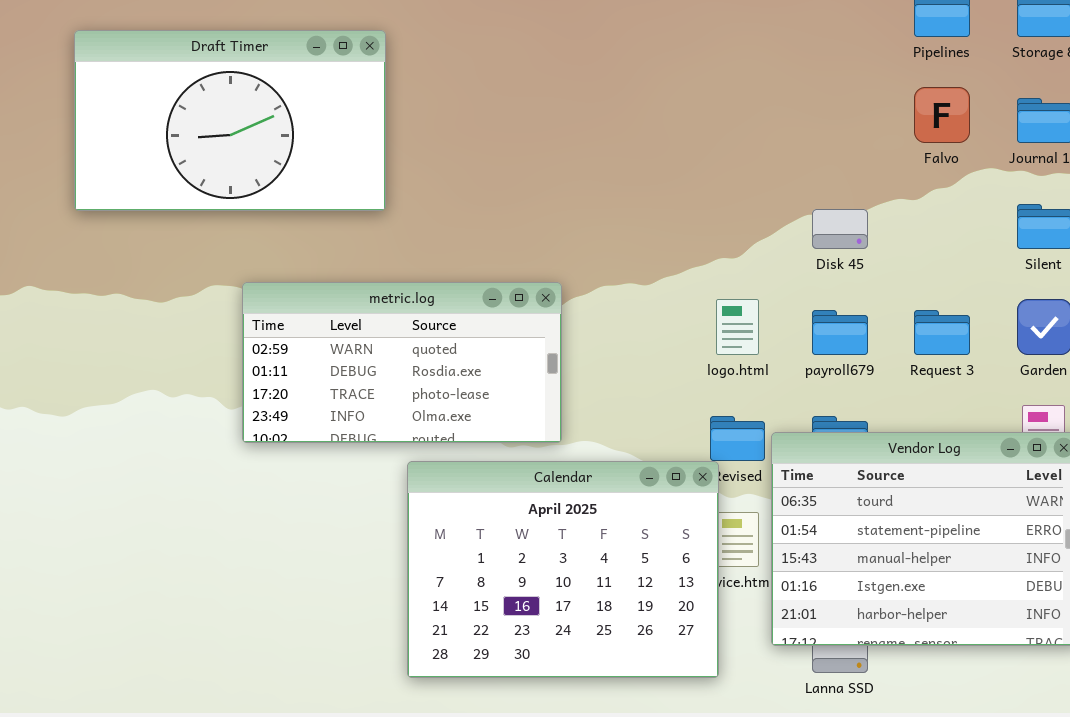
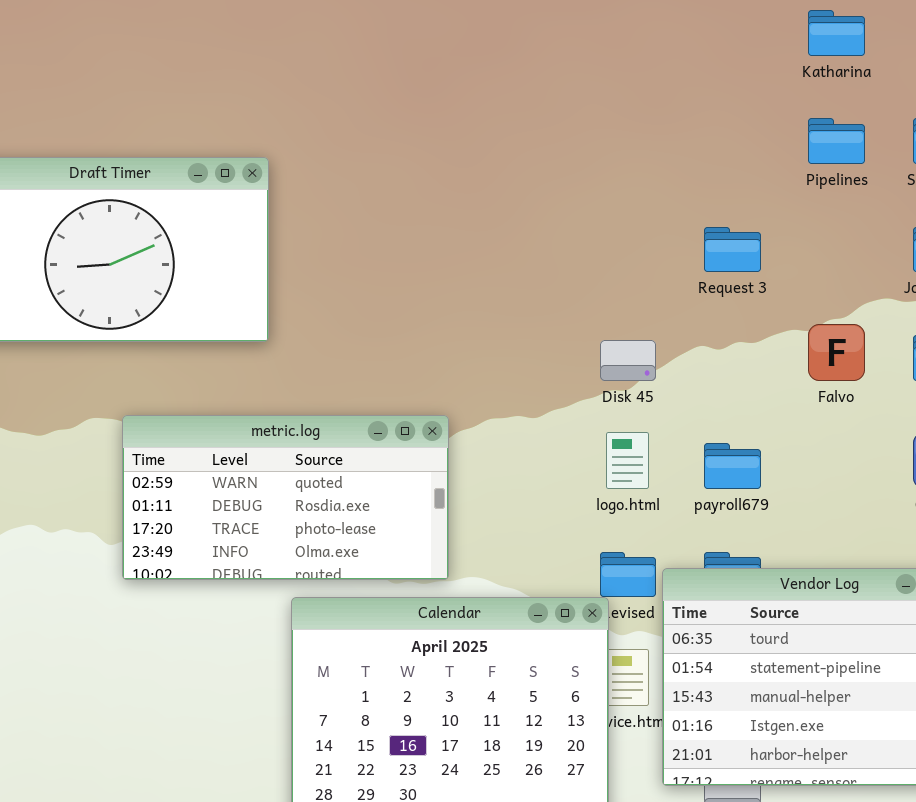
Falvo: [914,87,970,143] -> [808,324,865,381], moved
Disk 45: [812,209,868,249] -> [600,340,656,381], moved
Request 3: [914,310,970,355] -> [704,227,761,272], moved

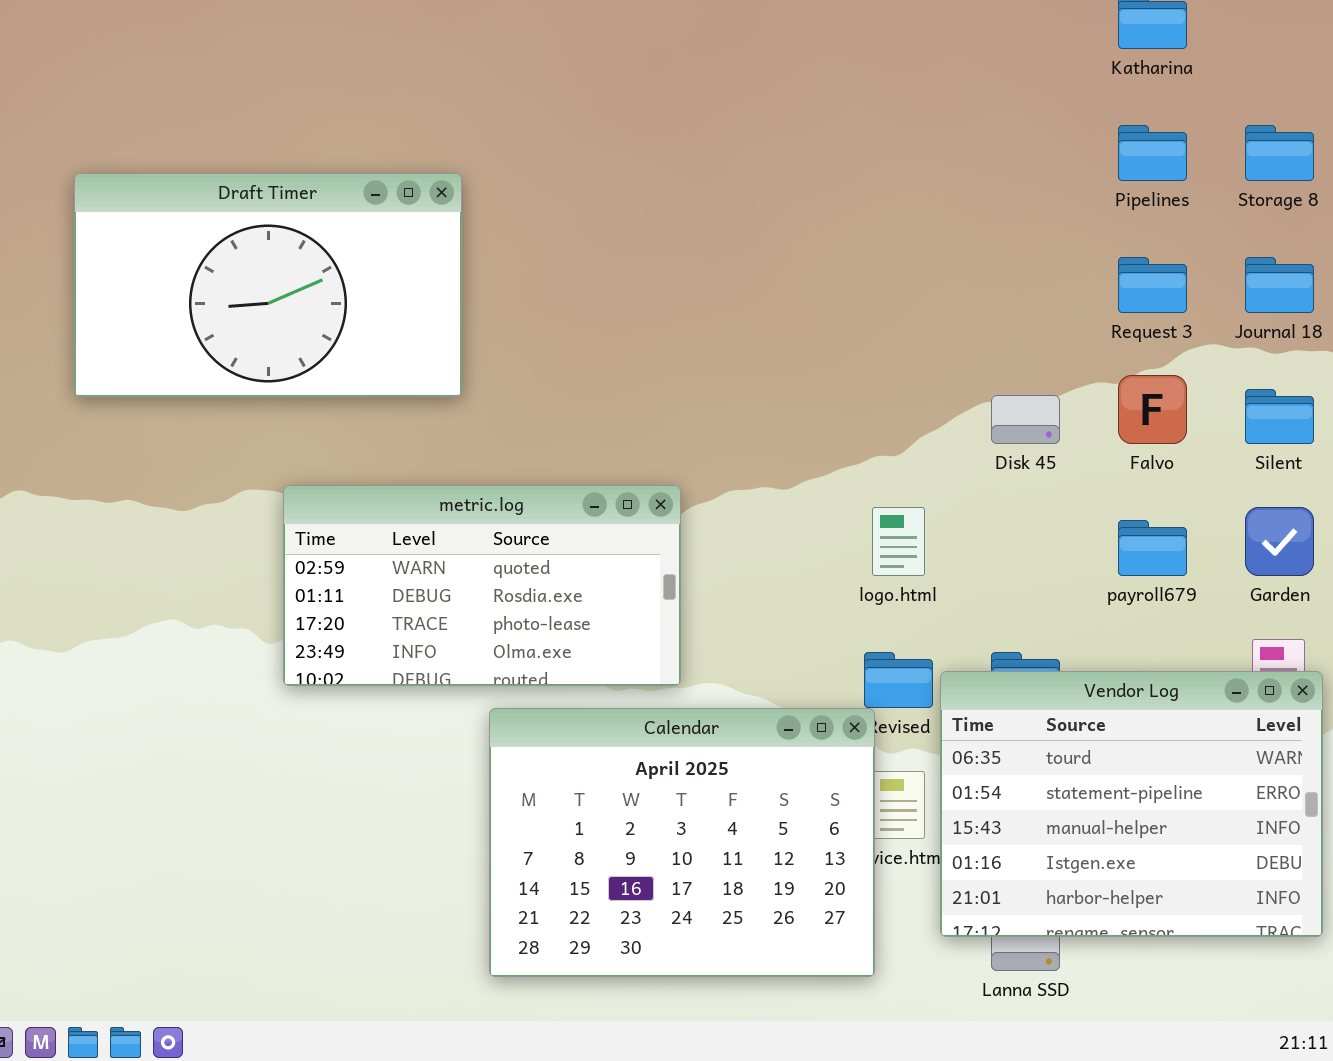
Request 3: [704,227,761,272] -> [1118,257,1187,313], moved
Disk 45: [600,340,656,381] -> [991,395,1060,444], moved
payroll679: [704,443,761,489] -> [1118,520,1187,576], moved

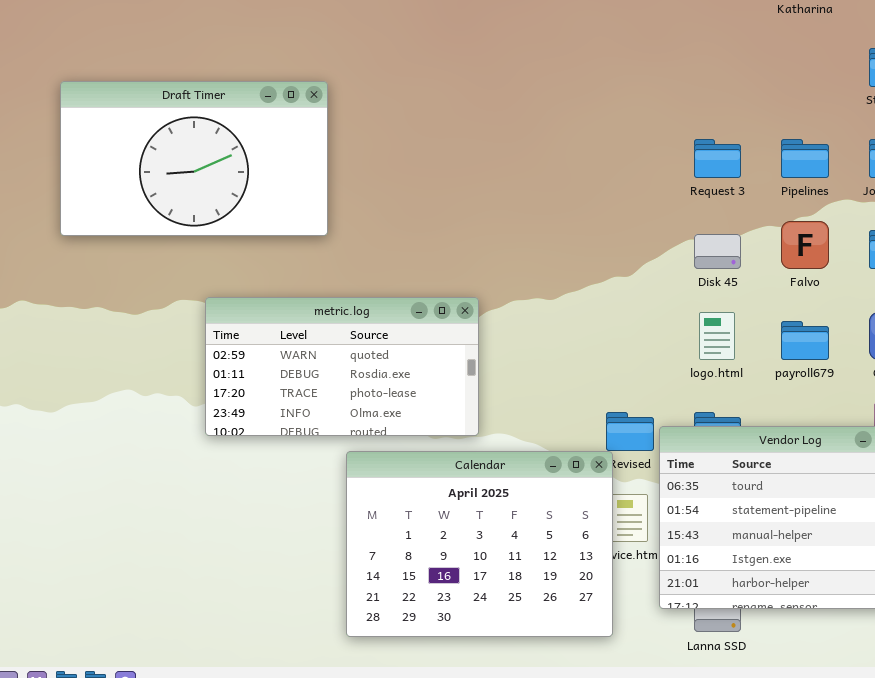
Pipelines: [1118,125,1187,181] -> [781,139,829,178], moved
Request 3: [1118,257,1187,313] -> [694,139,741,178], moved
logo.html: [872,507,925,576] -> [699,312,735,360], moved

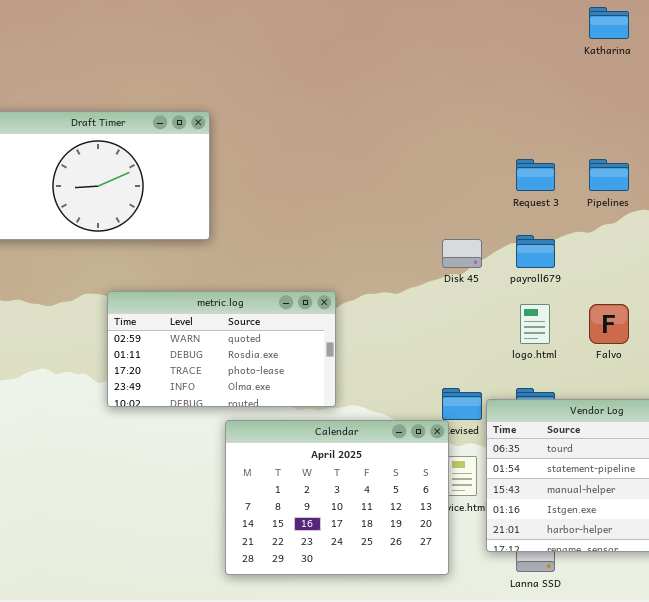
Falvo: [781,221,829,269] -> [589,304,629,344], moved
Disk 45: [694,234,741,269] -> [442,239,482,268], moved
payroll679: [781,321,829,360] -> [516,235,555,268], moved

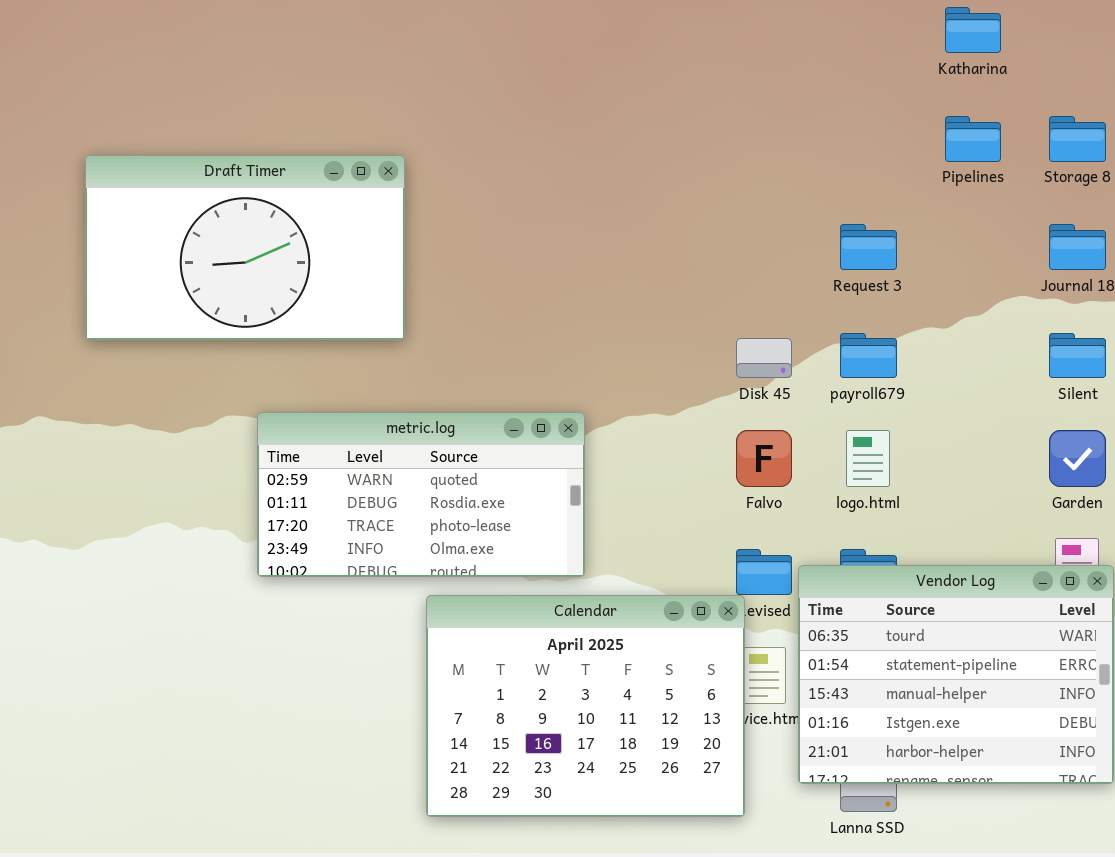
Pipelines: [589,159,629,191] -> [945,116,1001,162], moved
Falvo: [589,304,629,344] -> [736,430,792,487], moved

